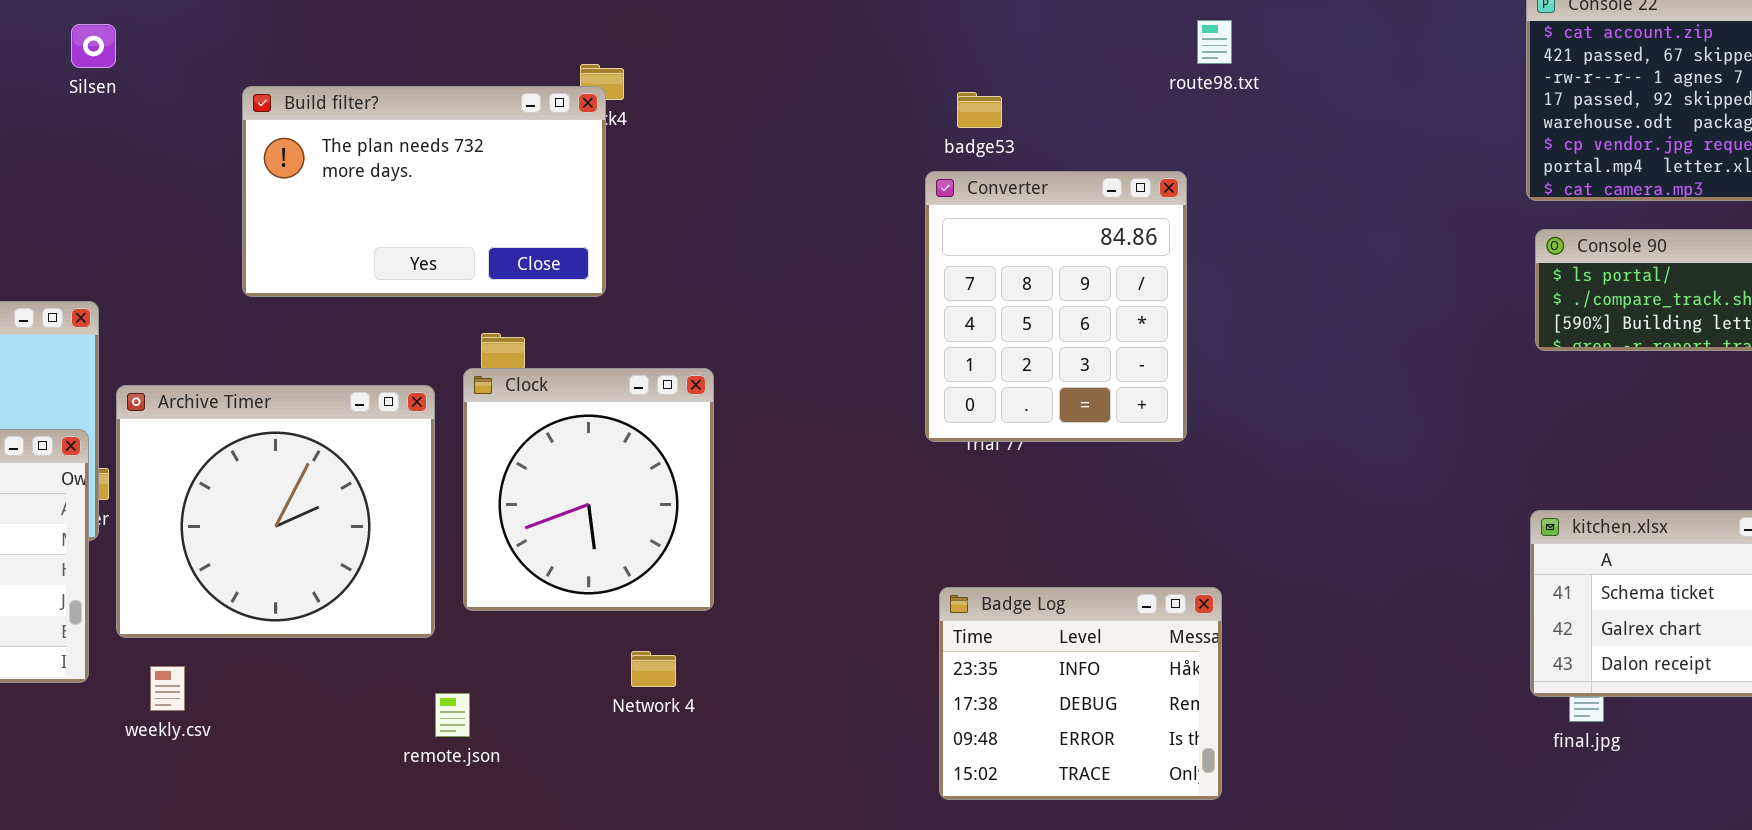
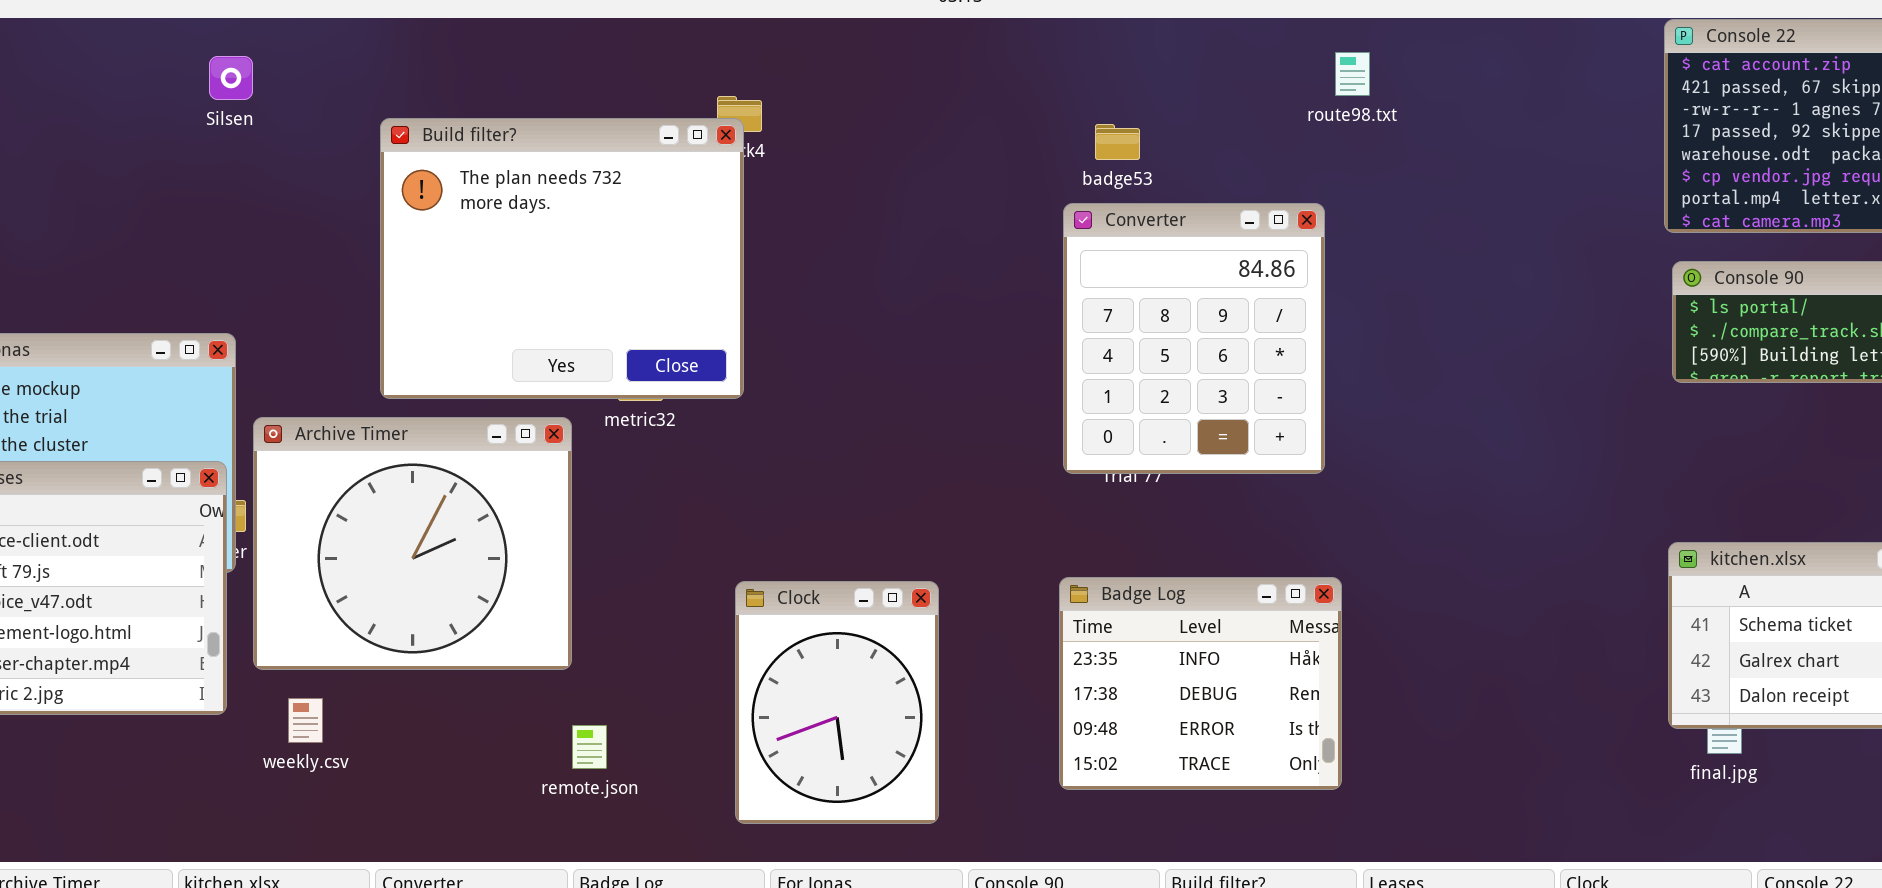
Build filter?: [242,86,606,297] -> [380,118,744,399], resized
Clock: [463,368,714,611] -> [735,581,939,824], moved, resized
Badge Log: [939,587,1222,800] -> [1059,577,1342,790], moved

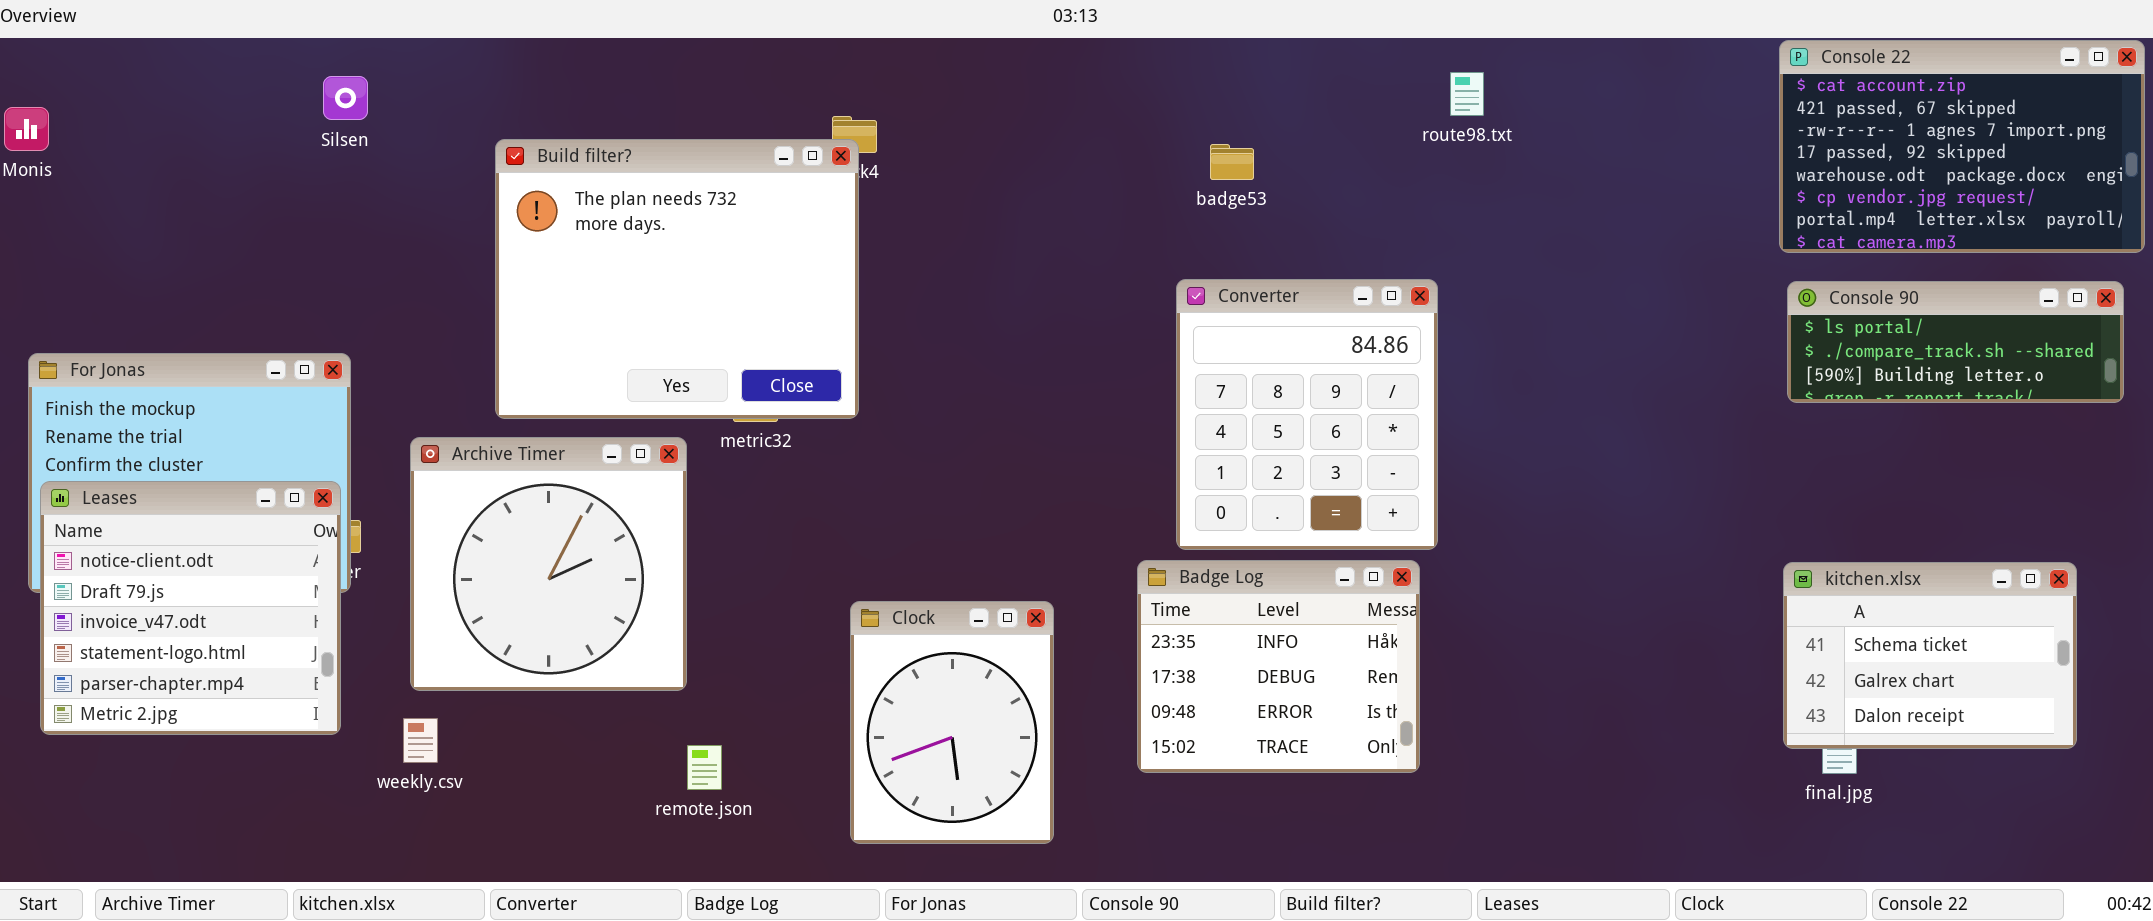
Converter: [1063,203,1325,474] -> [1176,279,1438,550], moved
Archive Timer: [253,417,572,670] -> [410,437,687,691], resized
Badge Log: [1059,577,1342,790] -> [1137,560,1420,773], moved

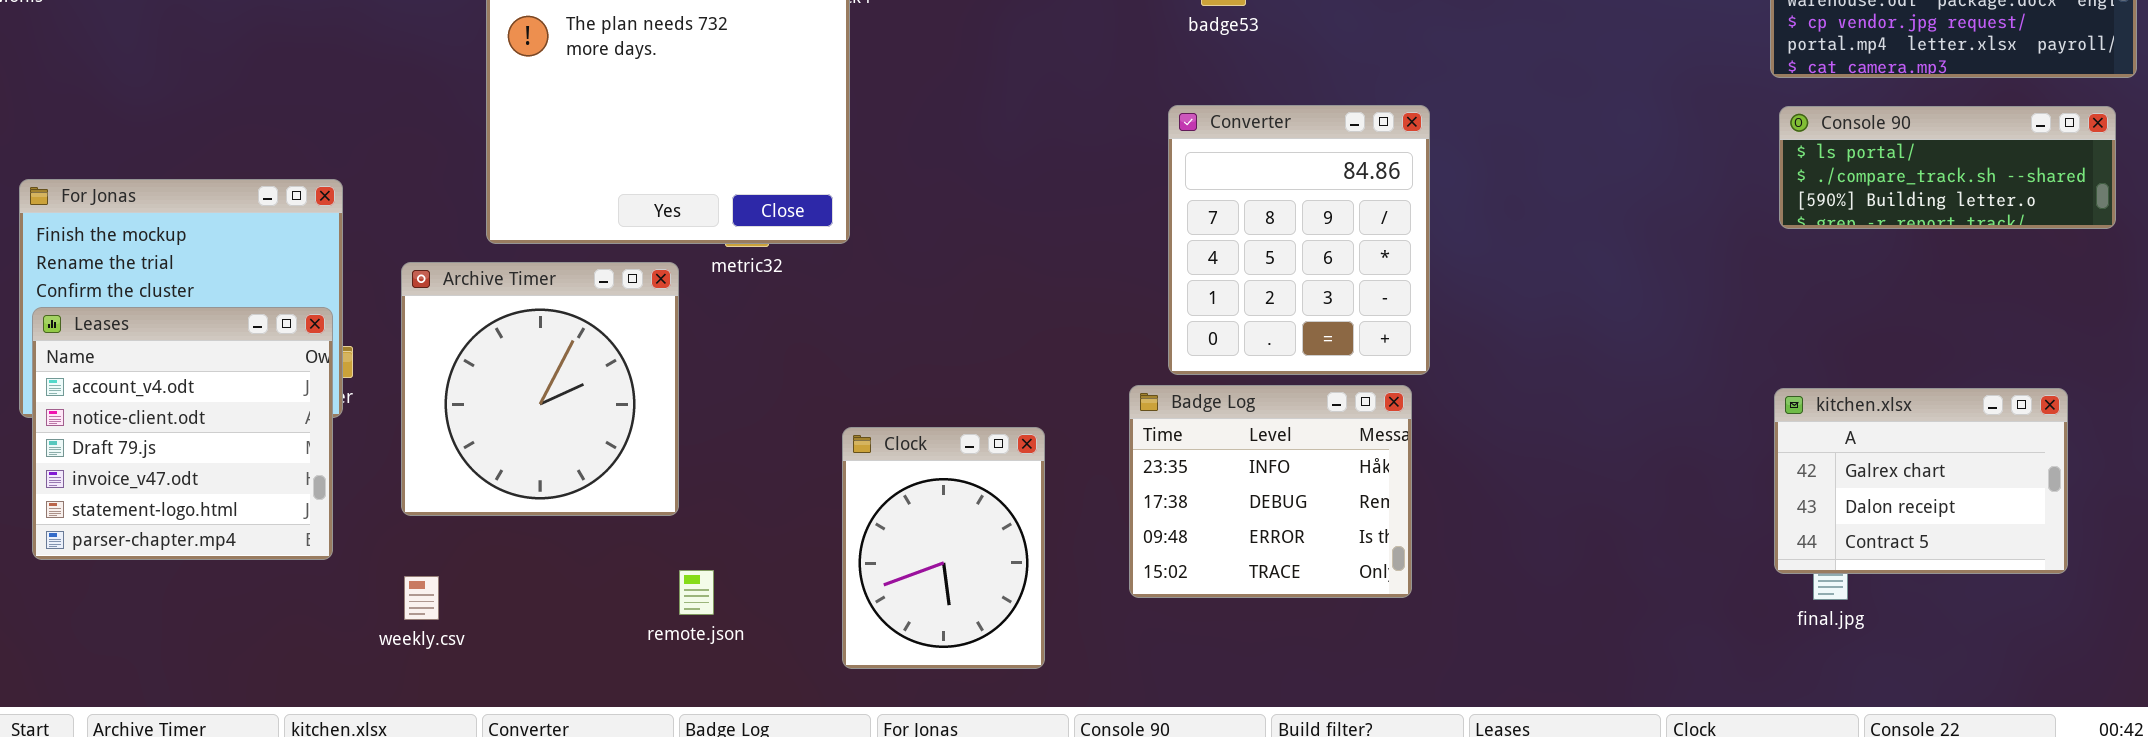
Leases: [40,481,341,735] -> [32,307,333,560], scrolled up 1 row
kitchen.xlsx: [1783,562,2077,749] -> [1774,388,2068,574], scrolled down 1 row
weekly.csv: [403,718,438,763] -> [404,576,439,620], moved

